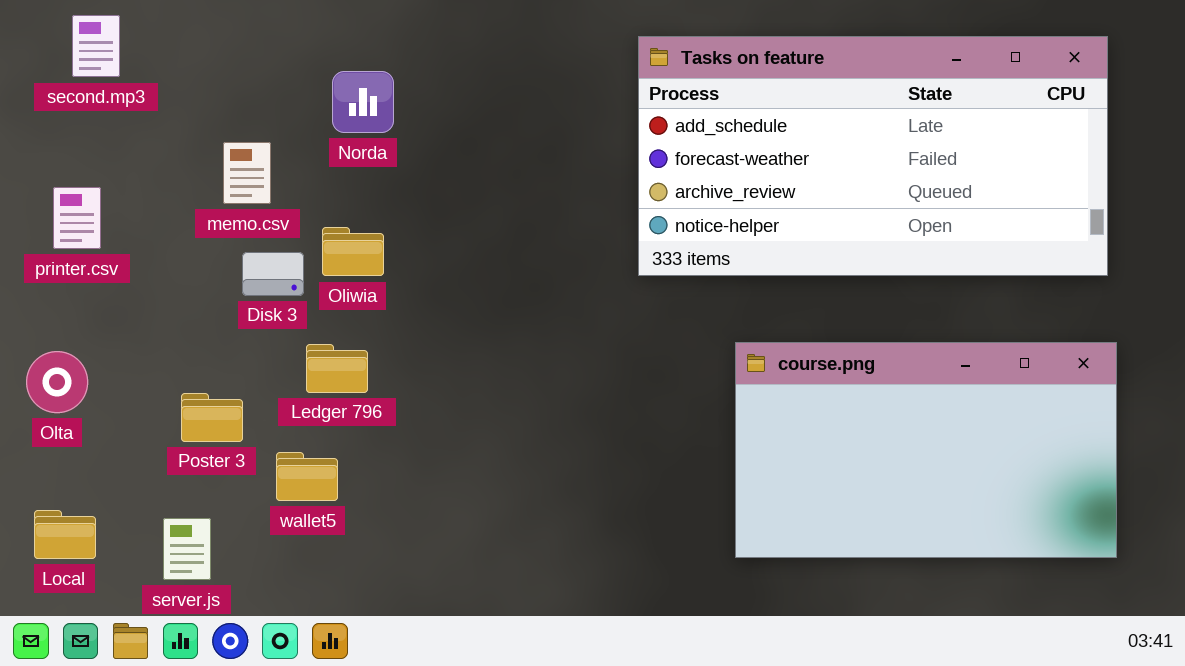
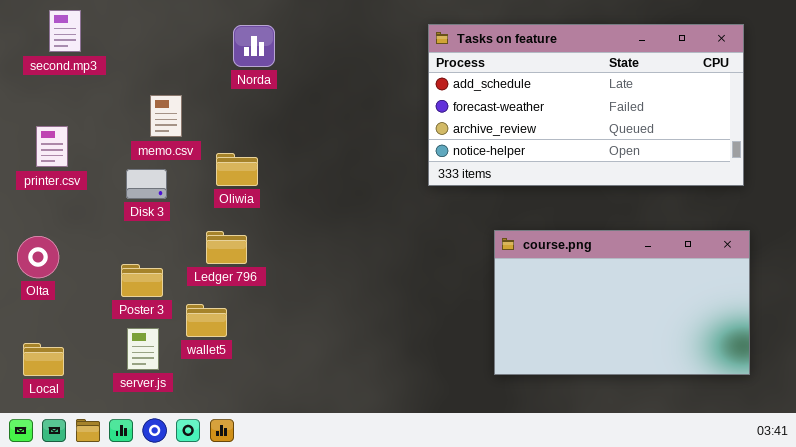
Norda: [332,71,394,133] -> [233,25,275,67], moved
Disk 3: [242,252,304,296] -> [126,169,167,199], moved
server.js: [163,518,211,580] -> [127,328,159,370], moved

